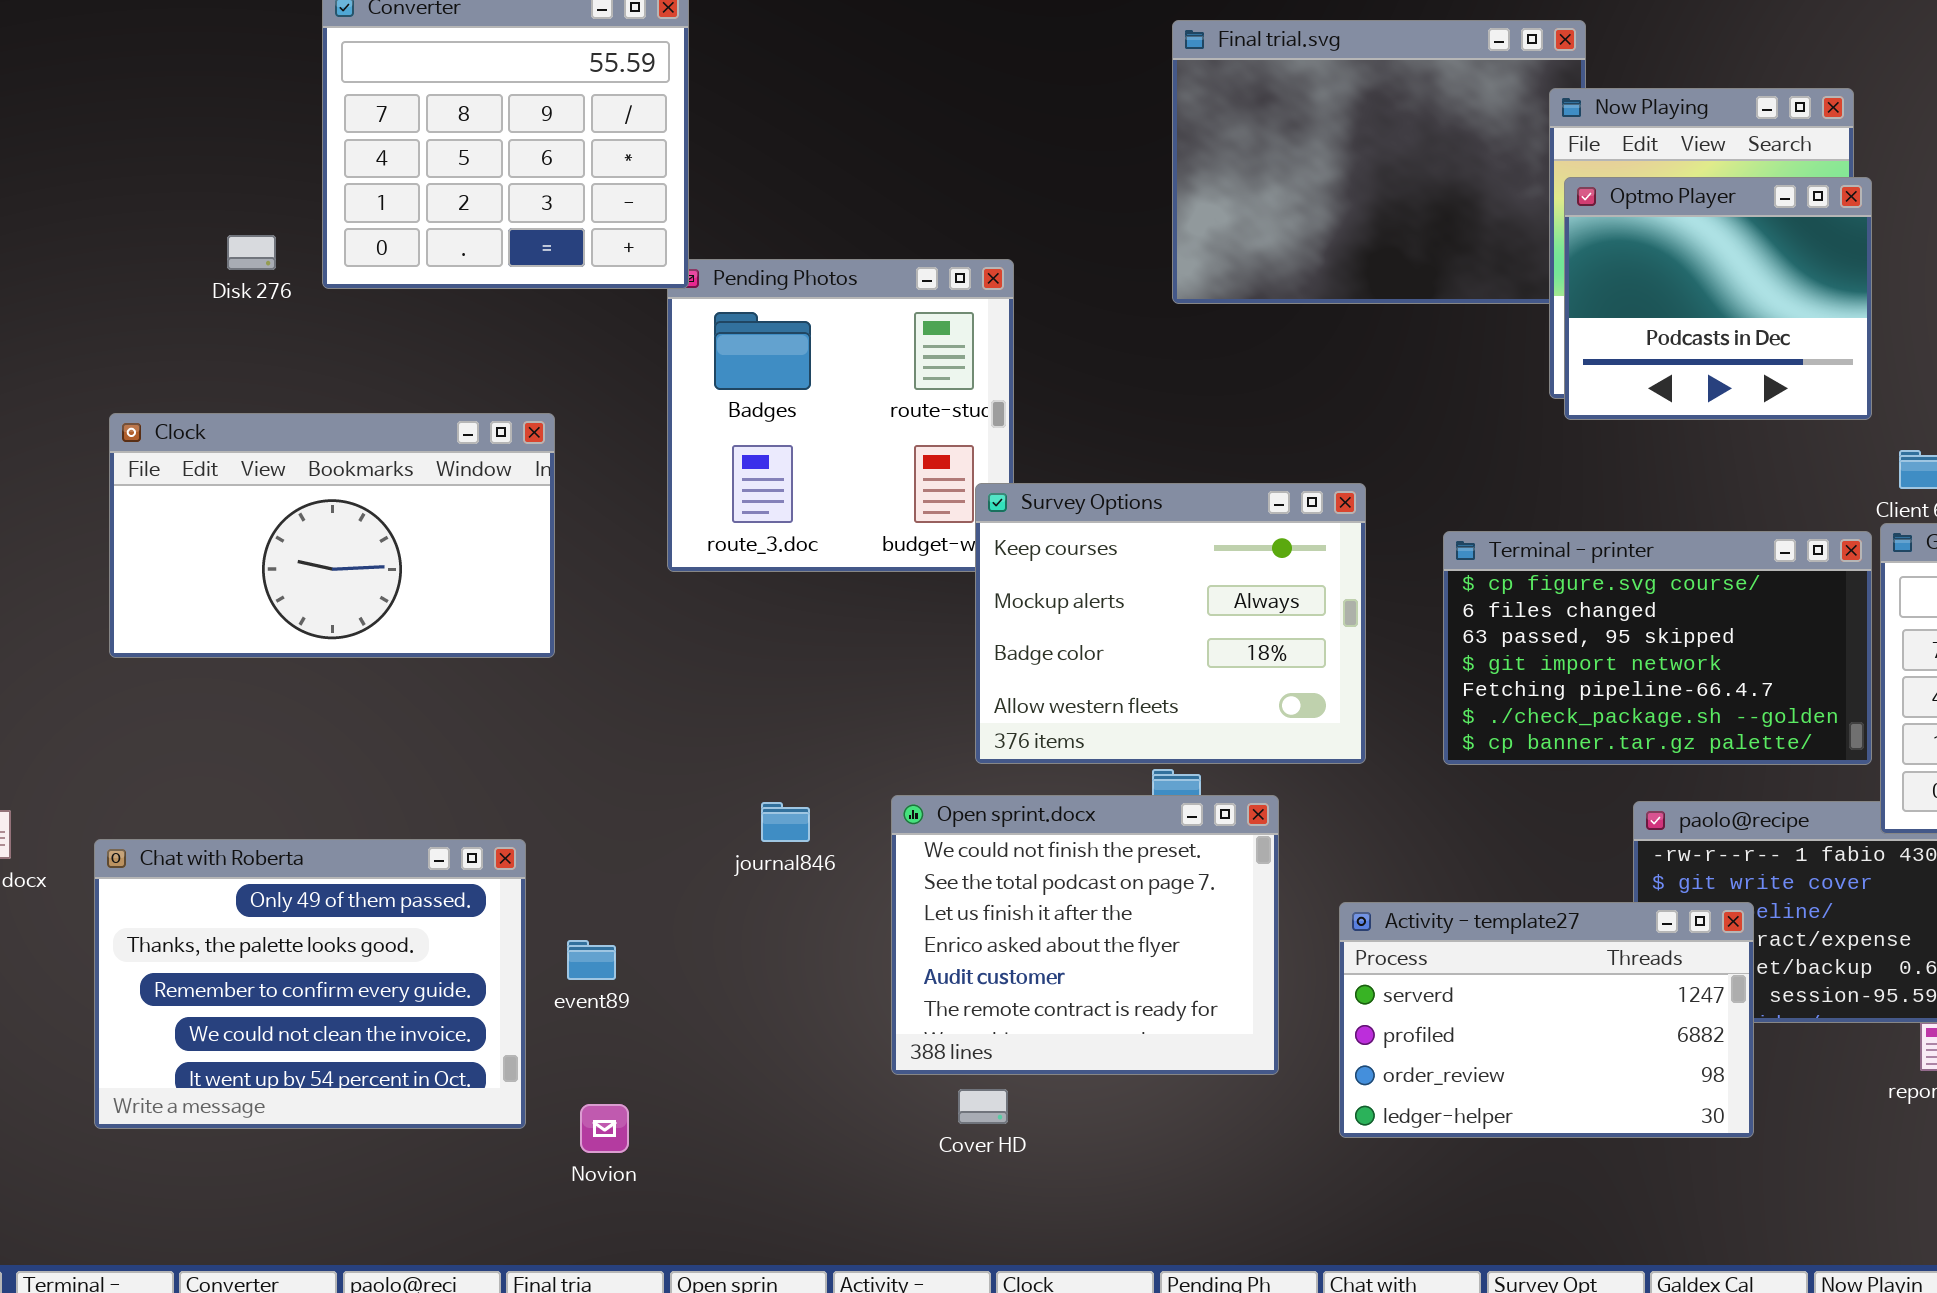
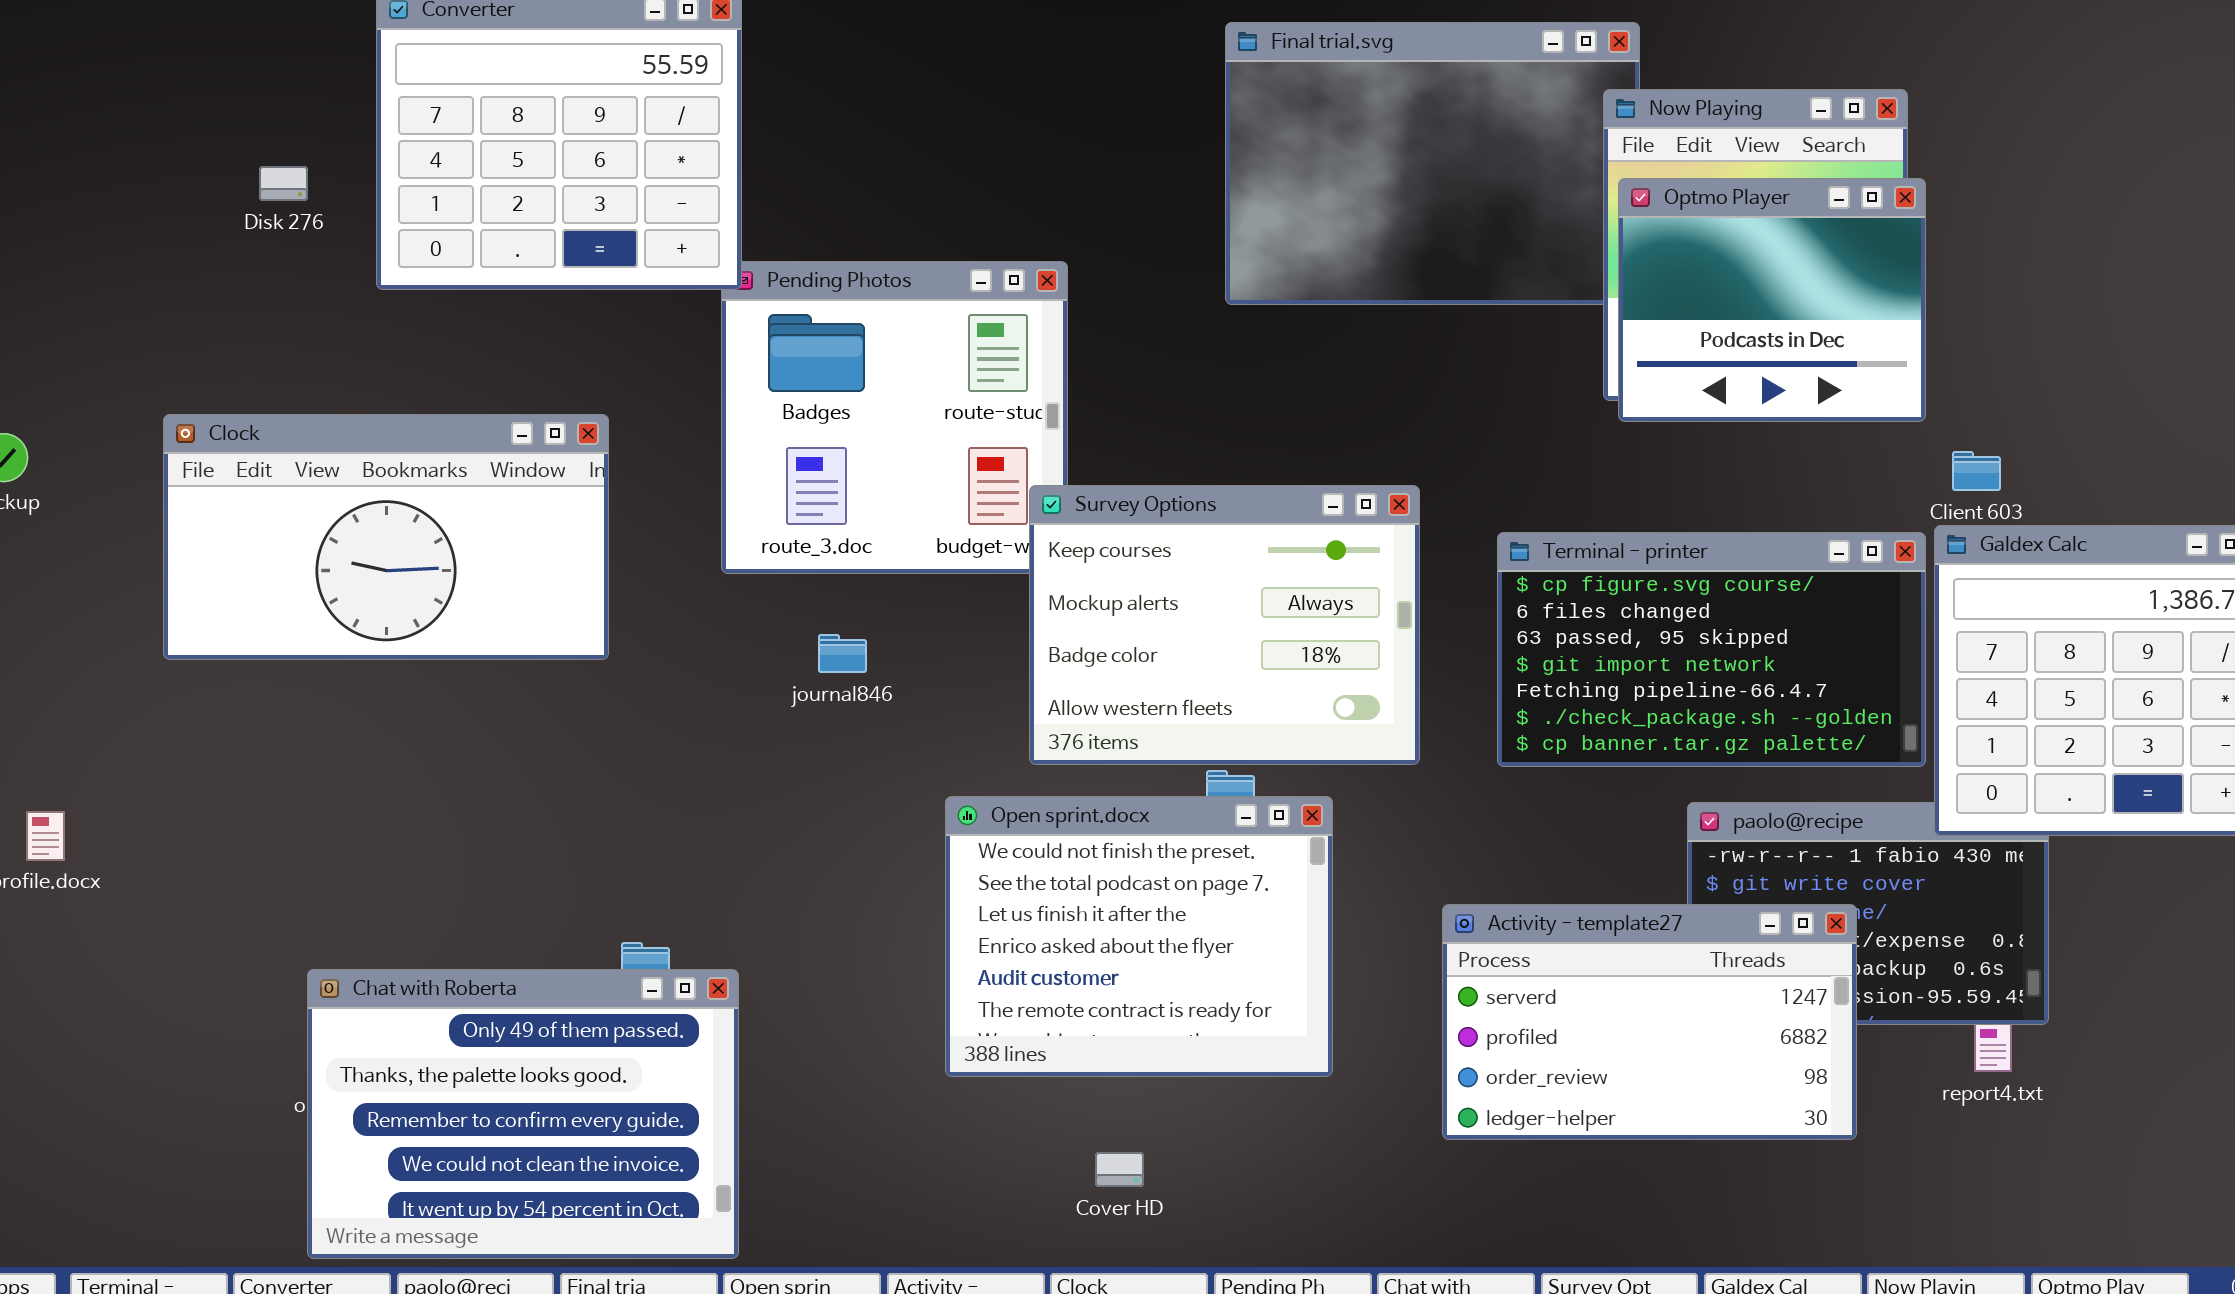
Disk 276: [227,235,276,270] -> [259,166,308,201], moved
journal846: [761,802,810,842] -> [818,634,867,673], moved
Chat with Roberta: [94,839,526,1129] -> [307,969,739,1259], moved
Activity - template27: [1339,902,1754,1138] -> [1442,904,1857,1140], moved
Cover HD: [958,1089,1008,1124] -> [1095,1152,1144,1187], moved

